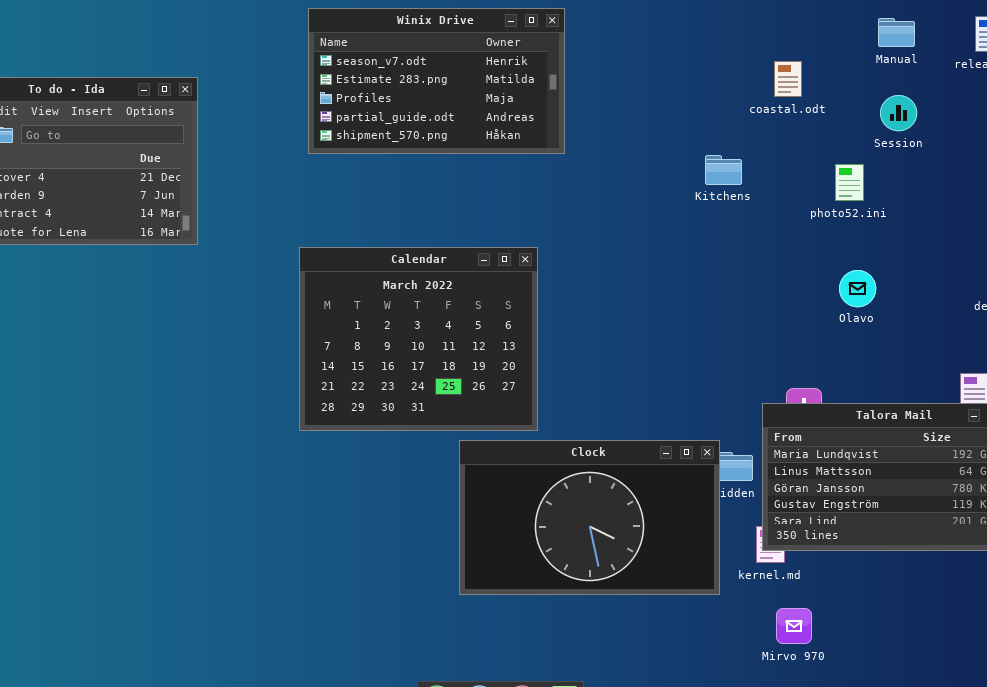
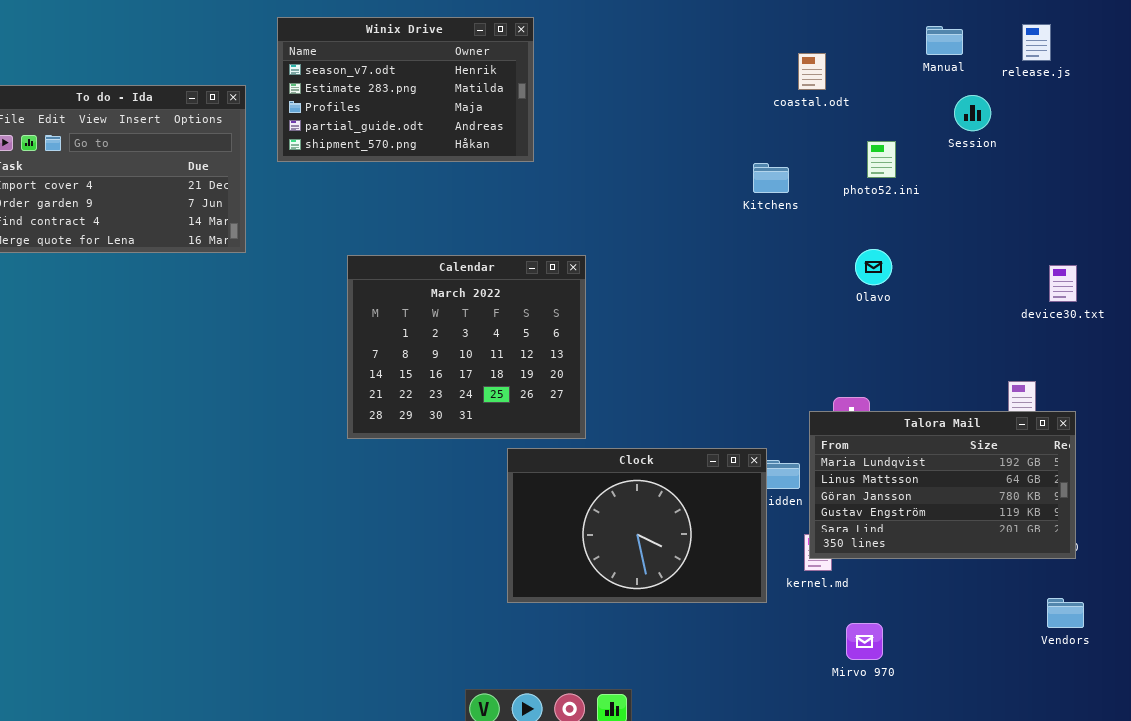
Winix Drive: [308,8,565,154] -> [277,17,534,162], moved
coastal.odt: [774,61,802,97] -> [798,53,826,90], moved
Session: [880,95,917,131] -> [954,95,991,131], moved
photo52.ini: [835,164,864,201] -> [867,141,896,178], moved
Olavo: [839,270,876,307] -> [855,249,892,285], moved
Mirvo 970: [776,608,812,644] -> [846,623,883,660], moved

